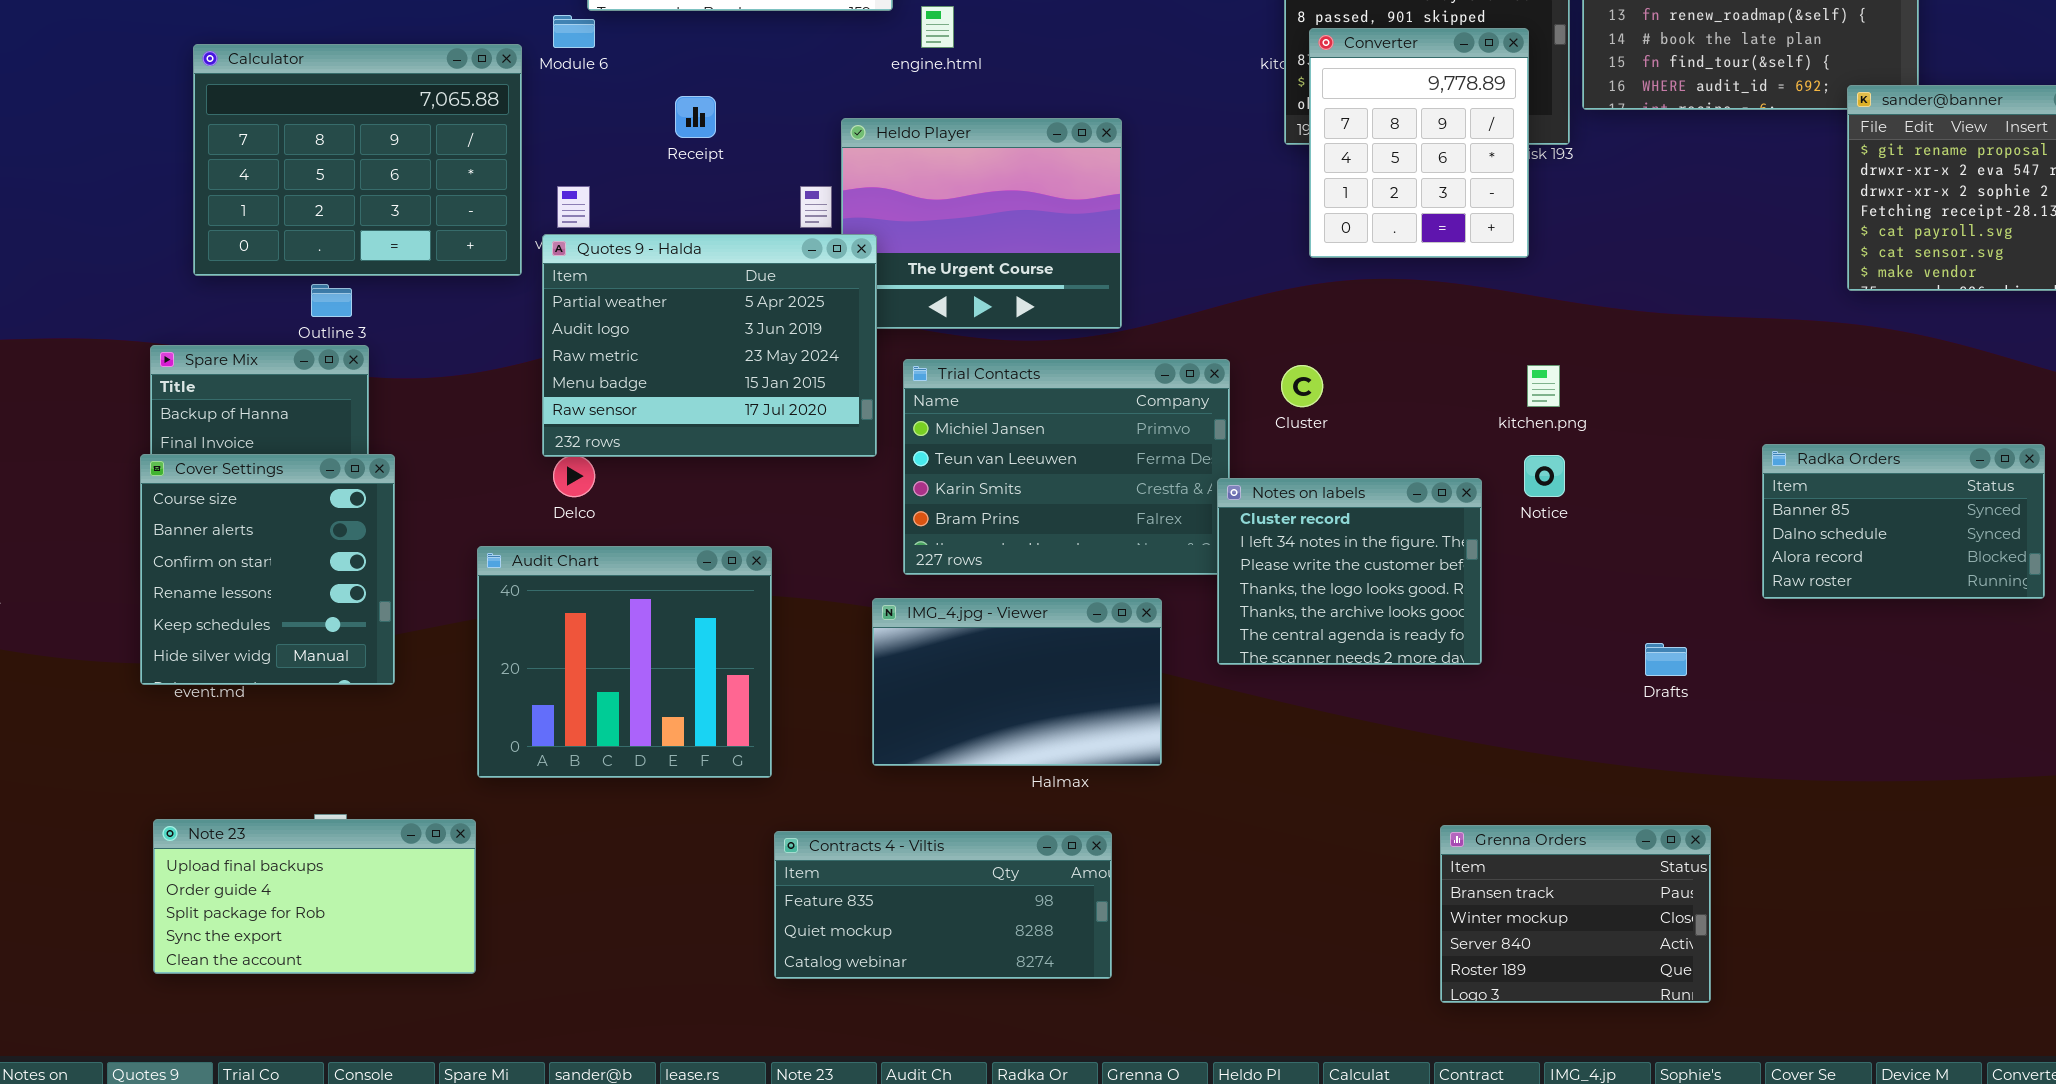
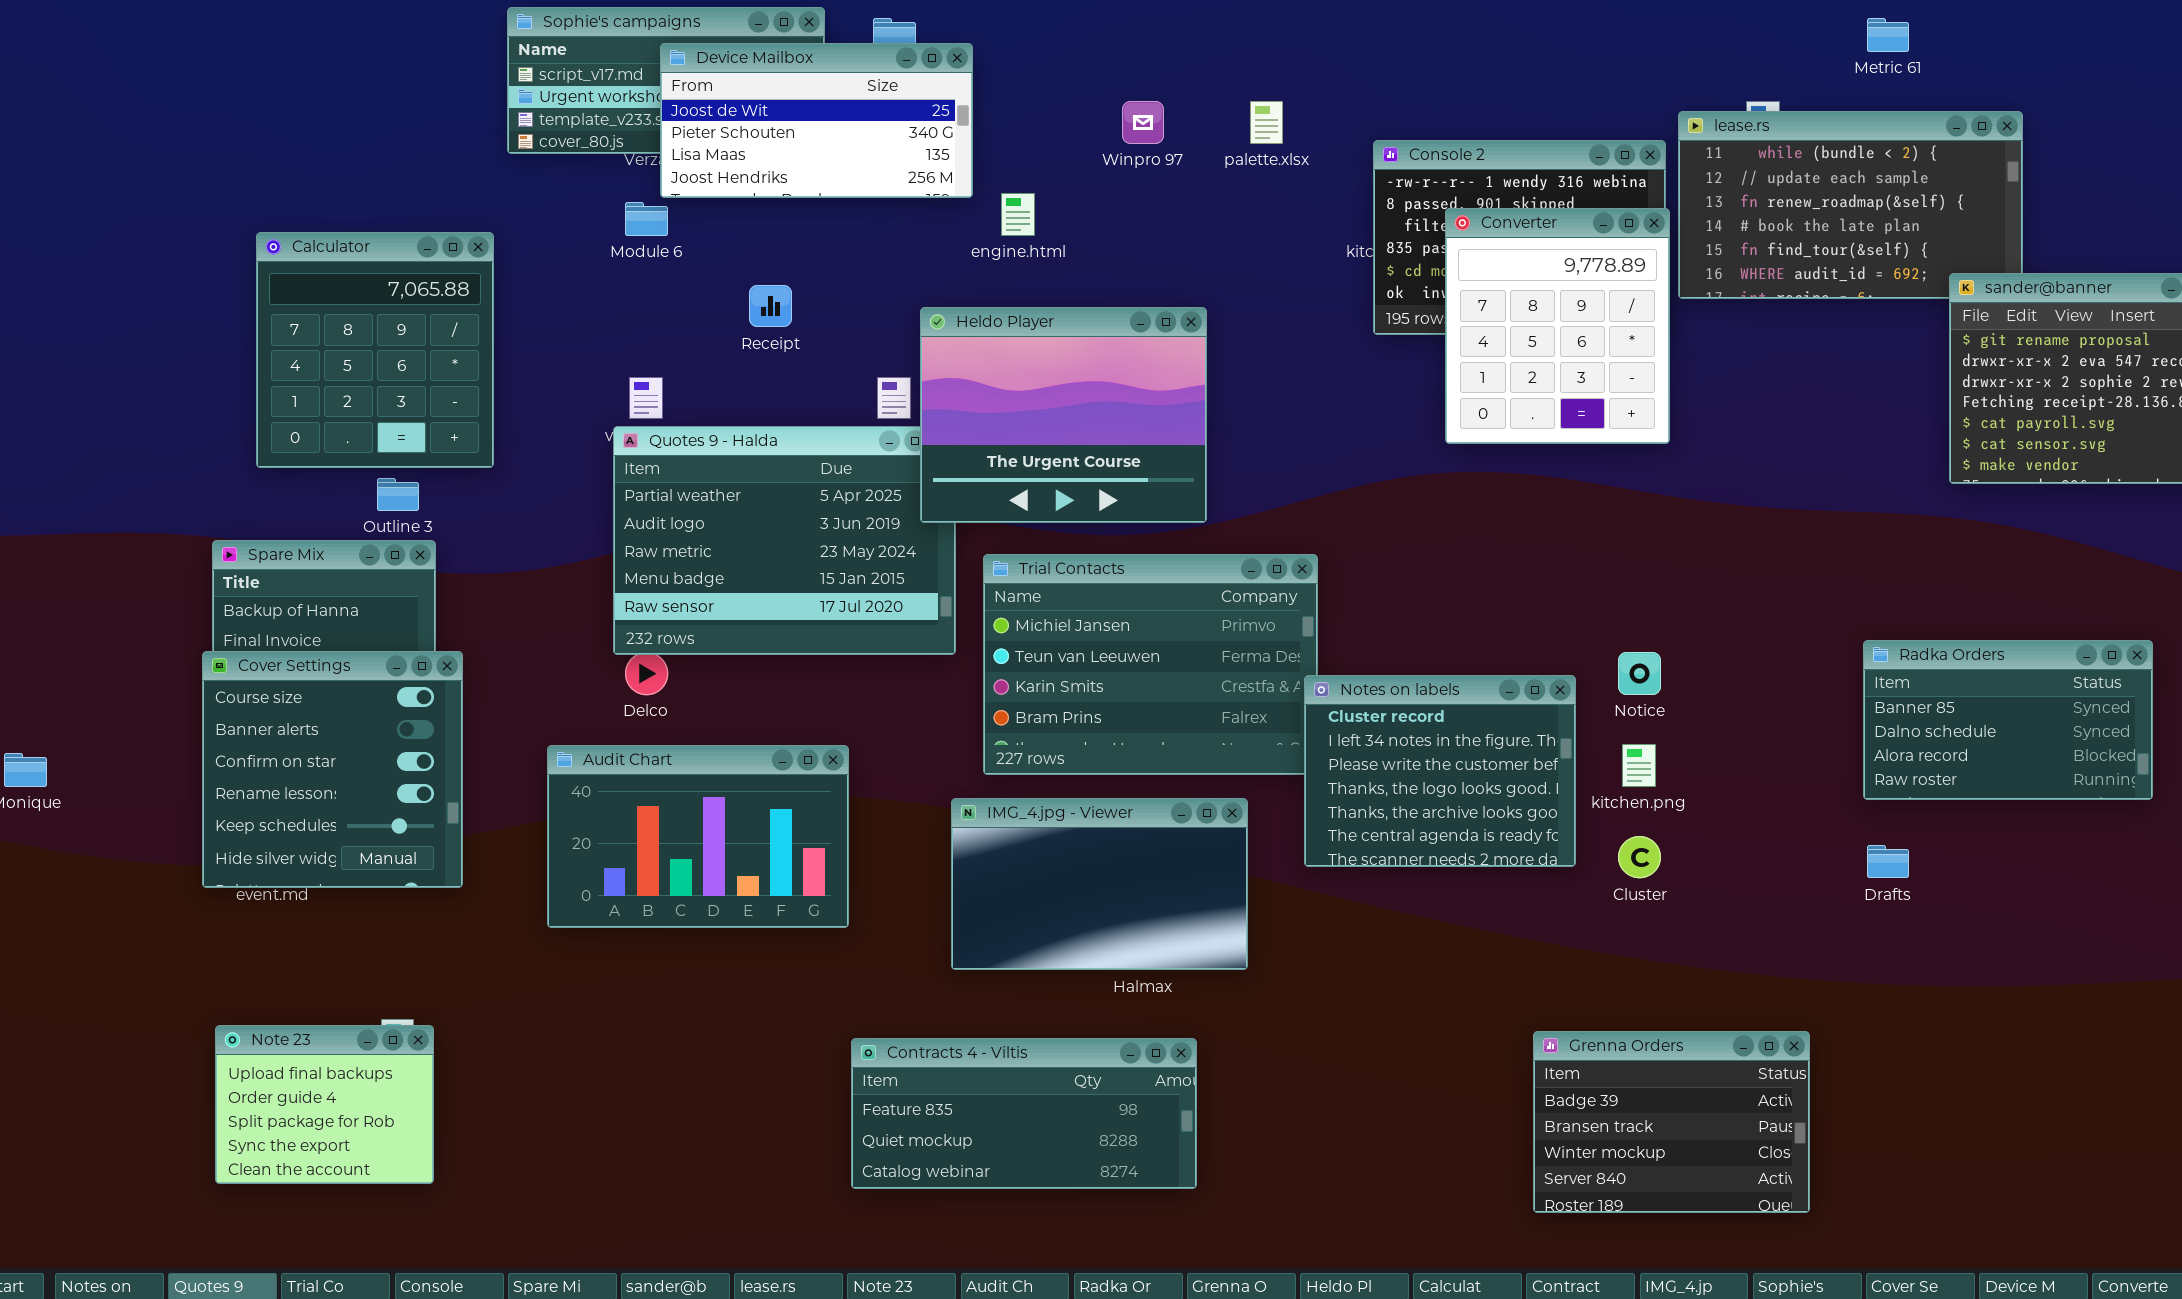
Converter: [1309,28,1529,258] -> [1445,208,1670,444], moved
Calculator: [193,44,522,276] -> [256,232,494,468], resized
Heldo Player: [841,118,1122,329] -> [920,307,1207,523], raised
Cluster: [1281,365,1323,407] -> [1618,836,1661,878], moved
kitchen.png: [1527,365,1560,407] -> [1622,744,1656,787], moved
Audit Chart: [477,546,772,778] -> [547,745,849,928], resized
Drafts: [1645,643,1687,676] -> [1867,845,1909,878], moved
Note 23: [153,819,476,974] -> [215,1025,434,1184], resized
Grenna Orders: [1440,825,1711,1003] -> [1533,1031,1810,1213], scrolled up 1 row

